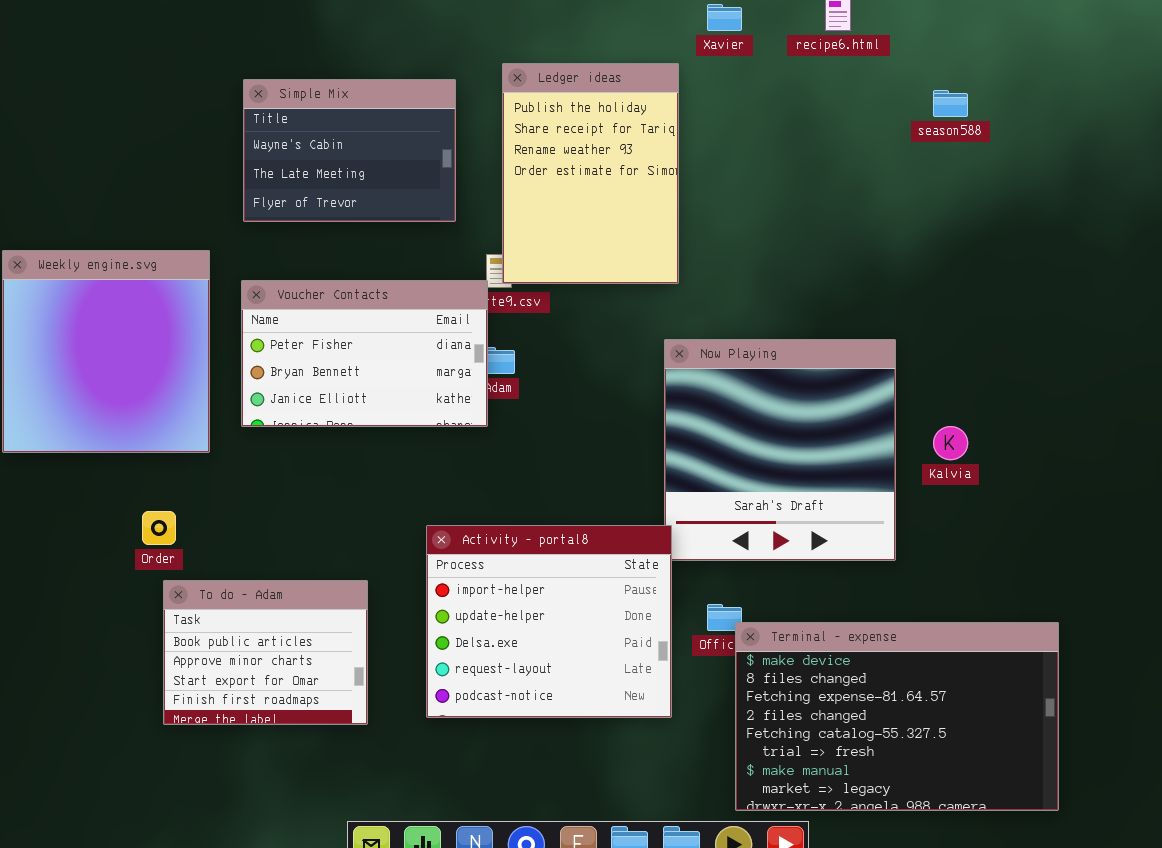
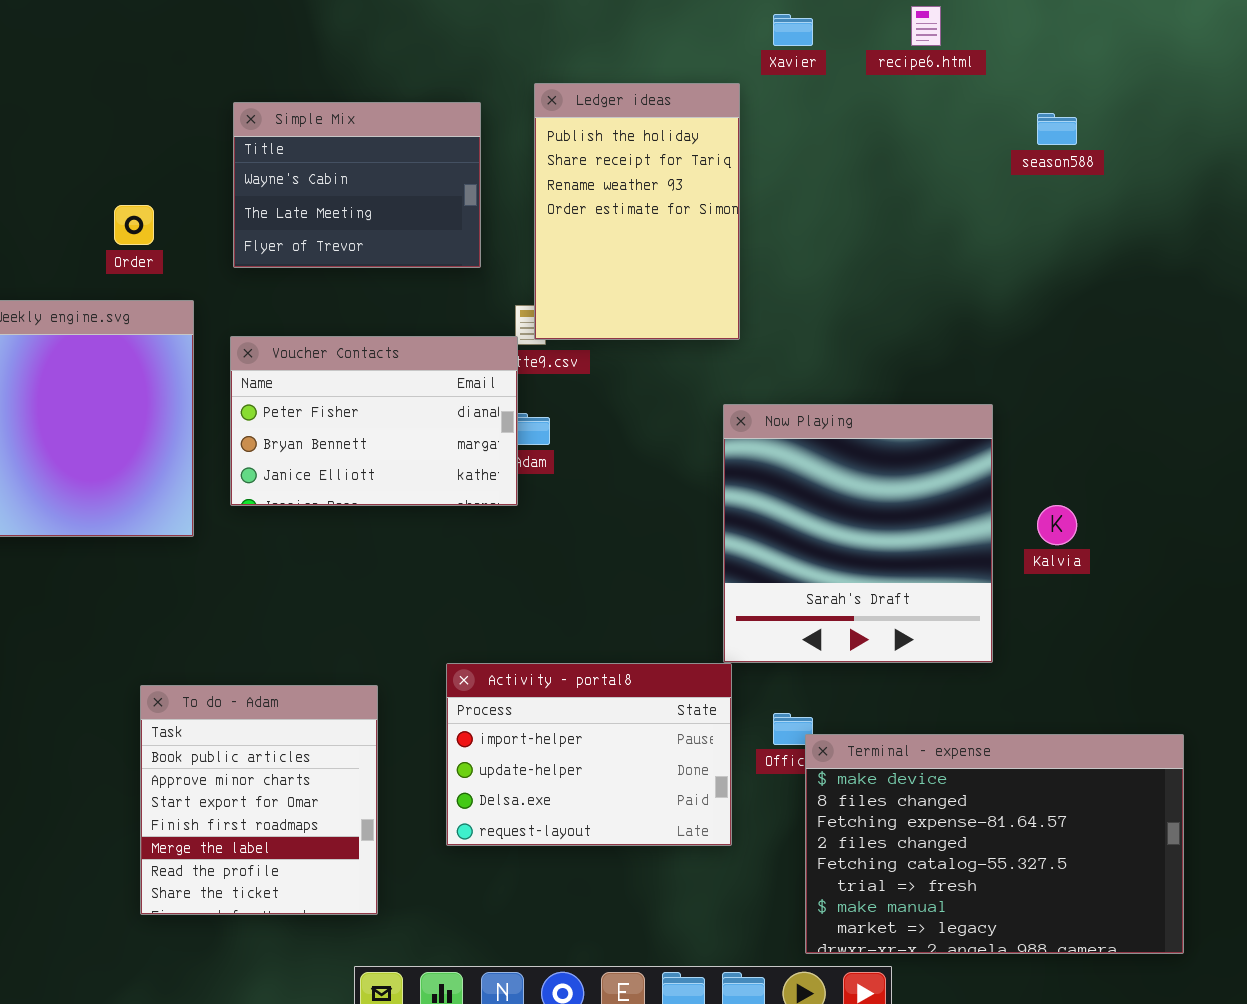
Order: [142,511,176,545] -> [114,205,154,245], moved
Activity - portal8: [426,525,672,718] -> [446,663,732,846], resized
To do - Adam: [163,580,368,725] -> [140,685,378,915], resized

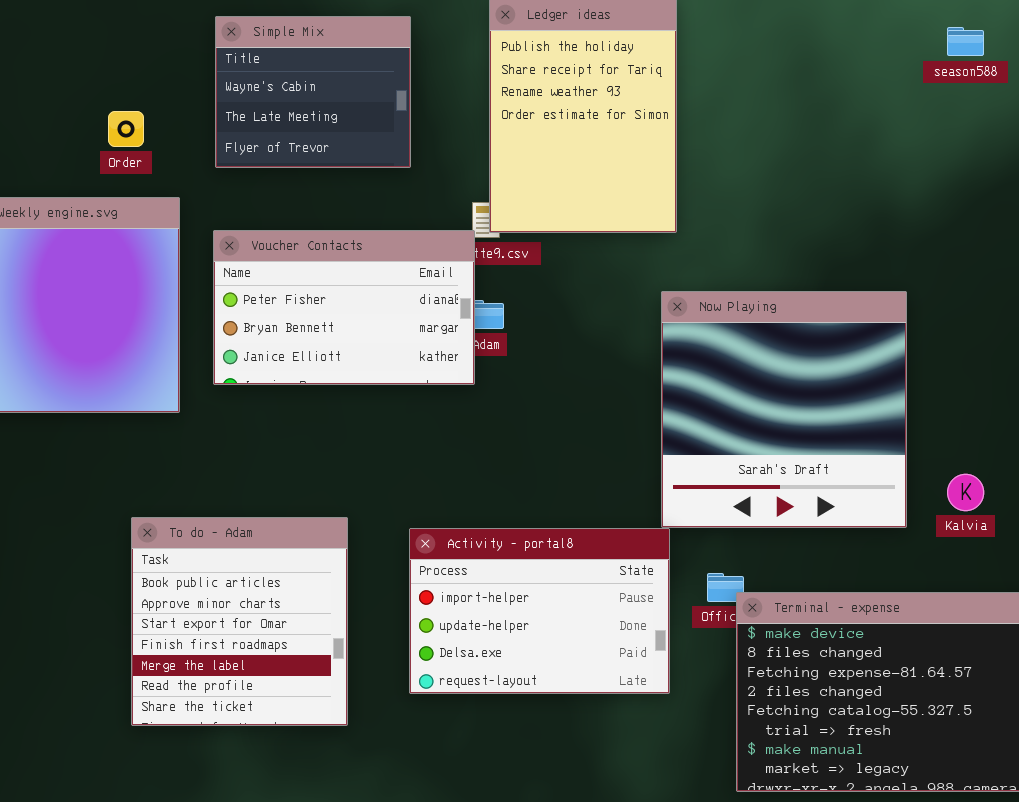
Simple Mix: [233,102,481,268] -> [215,16,411,168], resized
Kalvia: [1037,505,1077,545] -> [947,474,984,511], moved
To do - Adam: [140,685,378,915] -> [131,517,348,726], moved

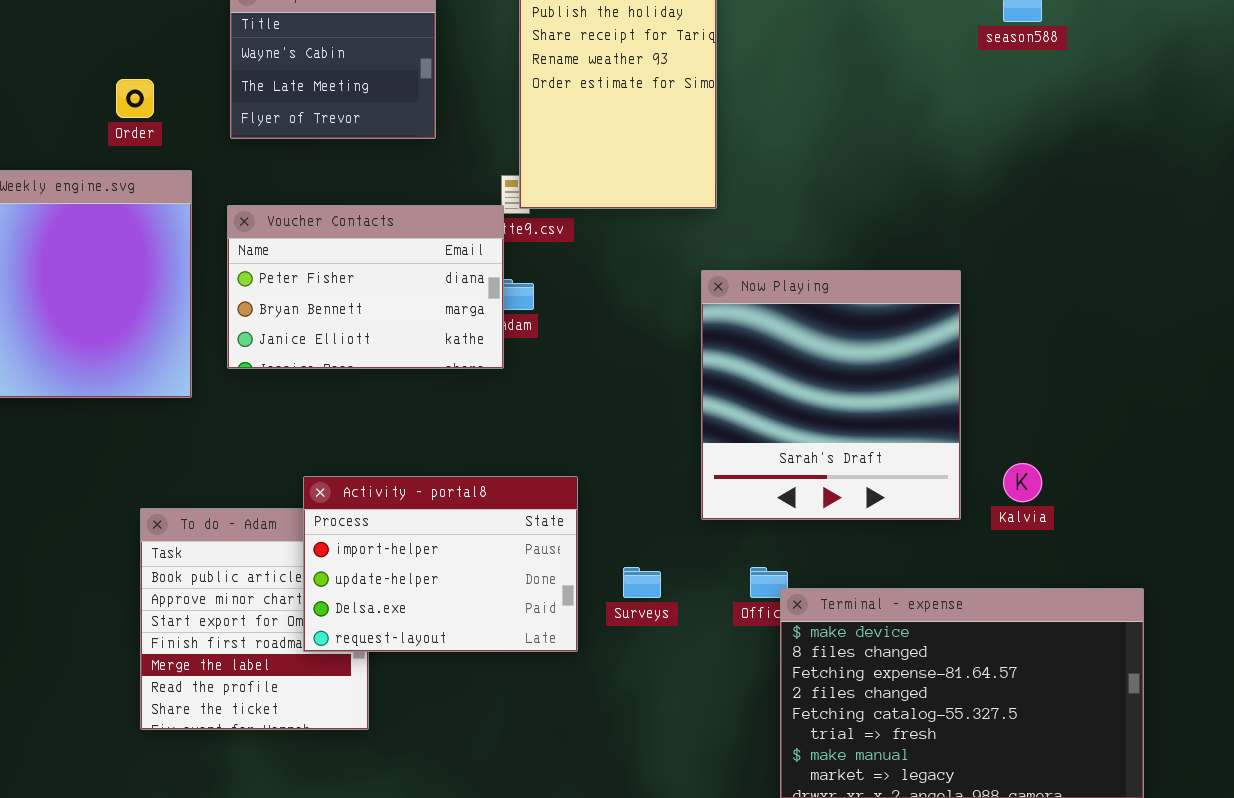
Activity - portal8: [409,528,670,694] -> [303,476,578,652], moved

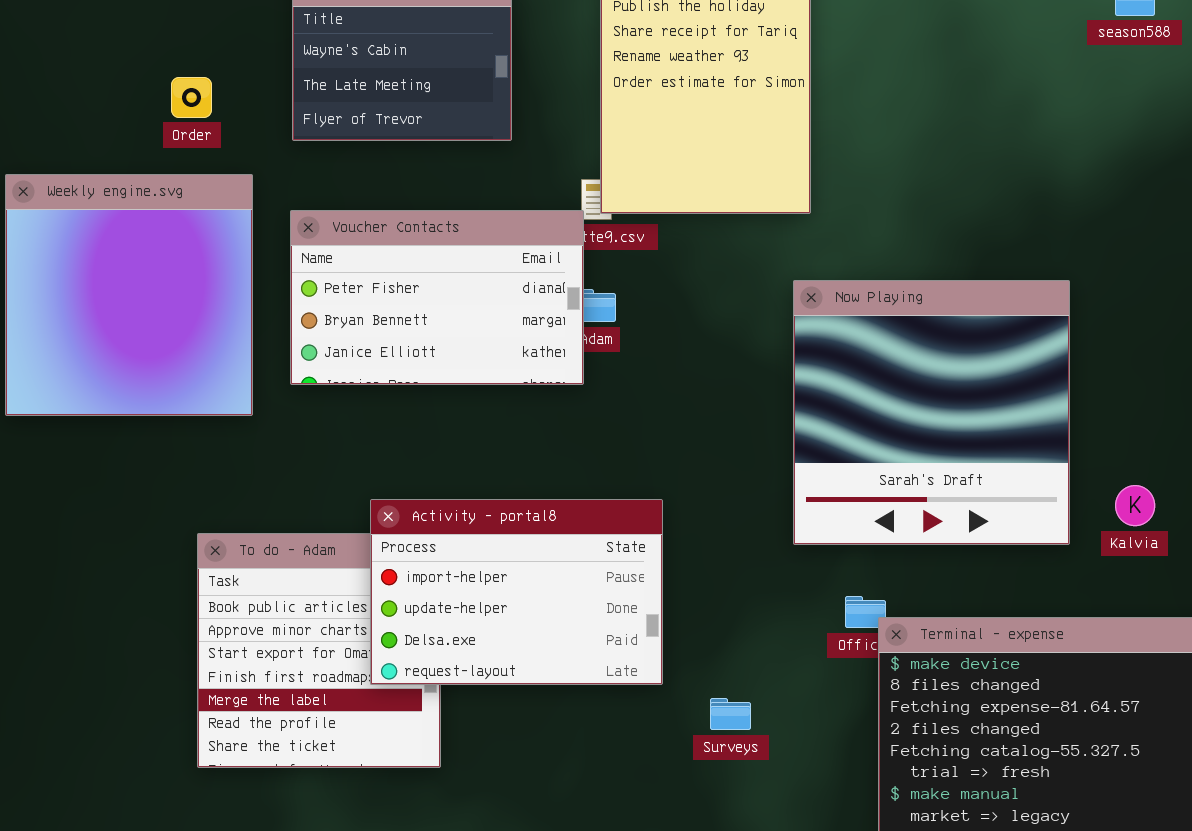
Surveys: [623,567,661,598] -> [710,698,751,730], moved

